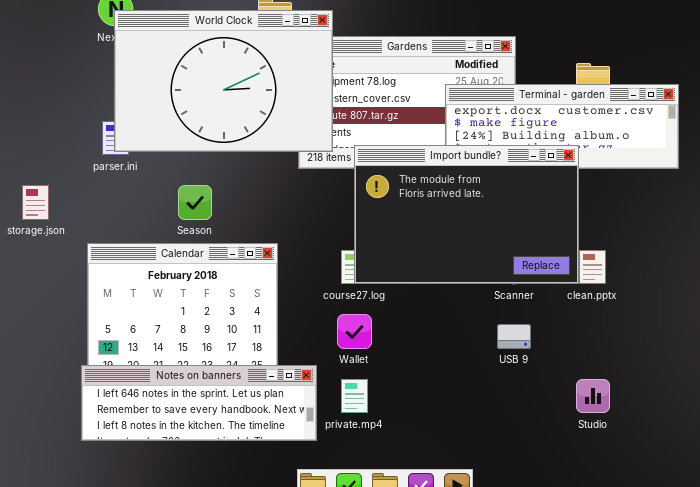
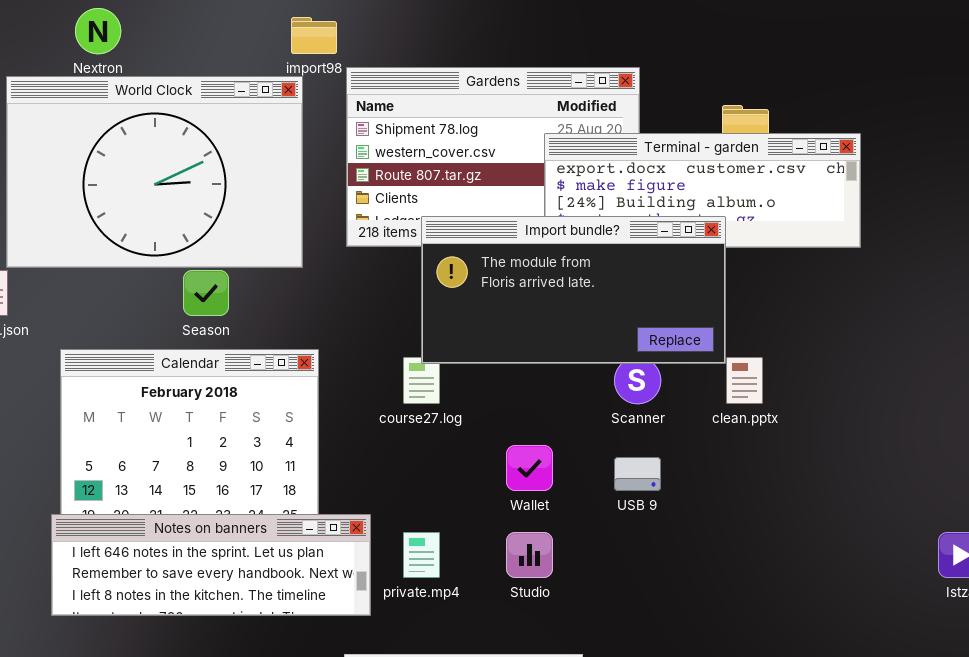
World Clock: [114,10,333,152] -> [6,76,303,268], moved
Import bundle?: [354,145,579,284] -> [421,216,726,364], resized
Wallet: [337,314,372,349] -> [506,445,553,491], moved
Studio: [576,379,610,413] -> [506,532,553,578], moved

